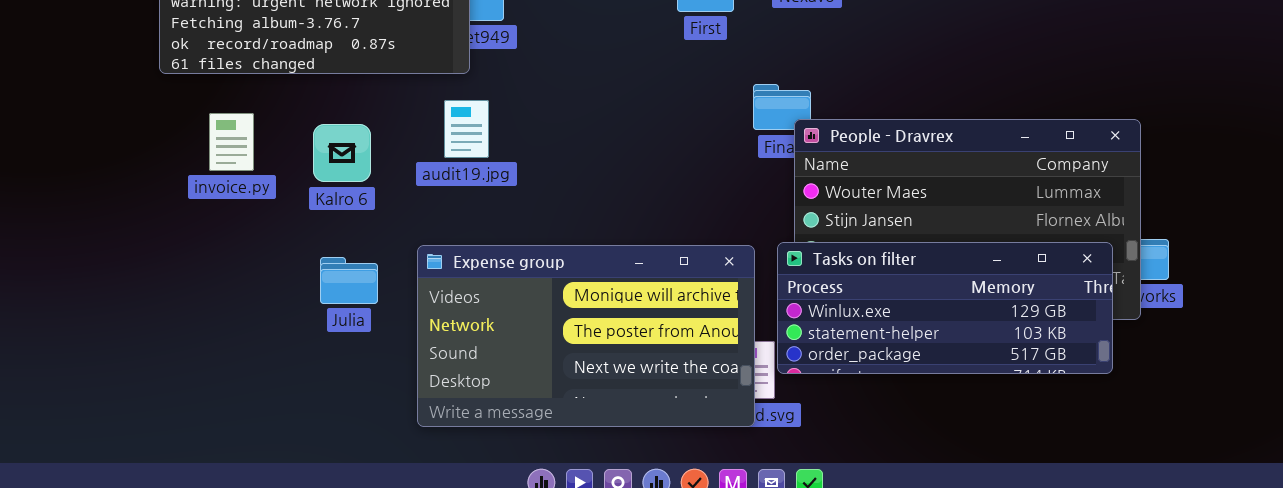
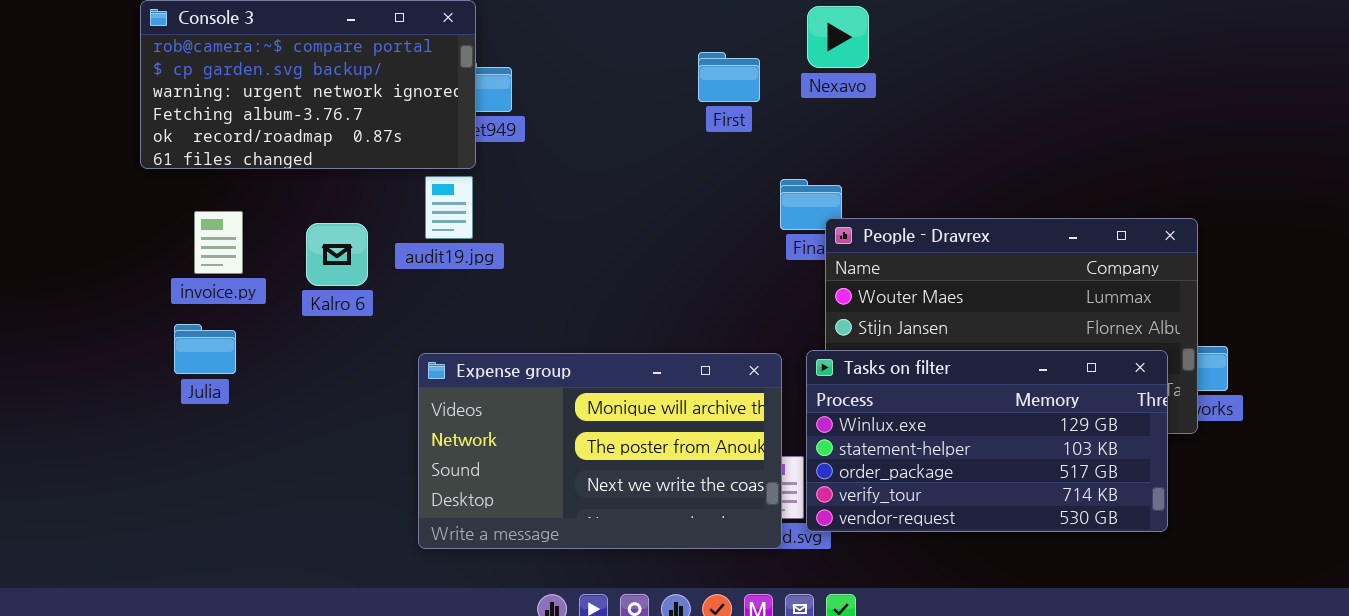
audit19.jpg: [444,100,489,158] -> [425,176,473,239], moved
Tasks on filter: [777,242,1113,374] -> [806,350,1168,532], resized
Julia: [320,257,378,304] -> [174,324,236,374], moved

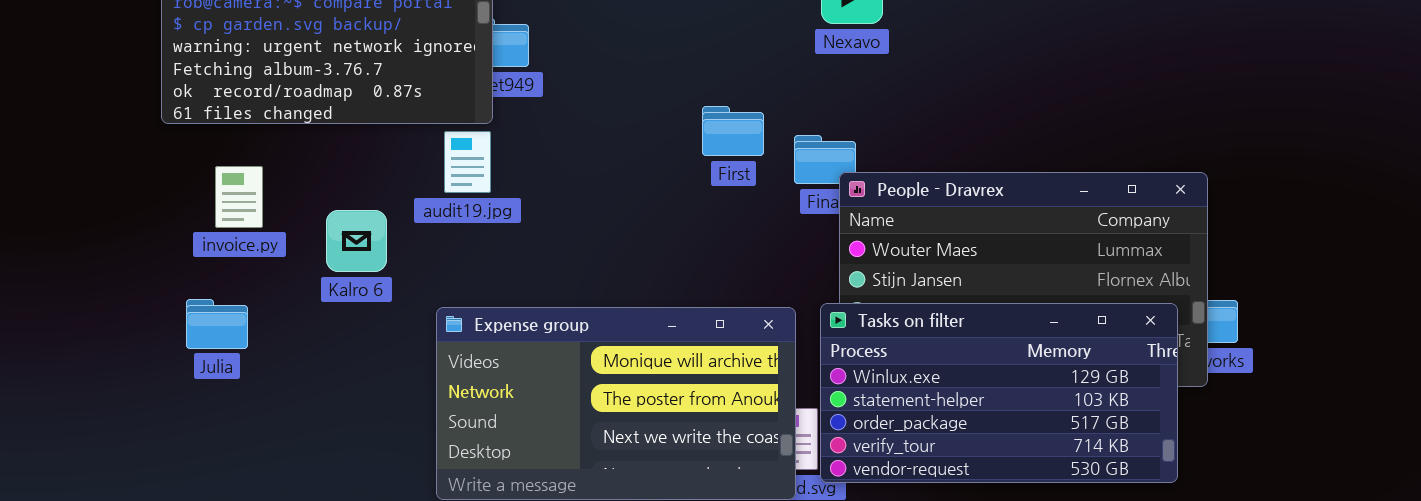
First: [698,52,760,102] -> [702,106,764,156], moved
Kalro 6: [306,223,368,286] -> [326,210,387,272], moved
Julia: [174,324,236,374] -> [186,299,248,349], moved

